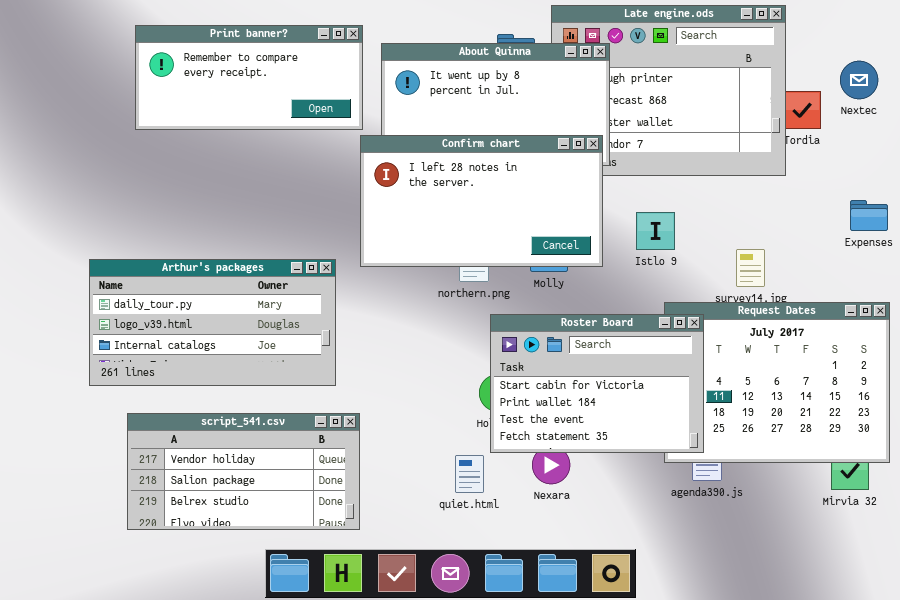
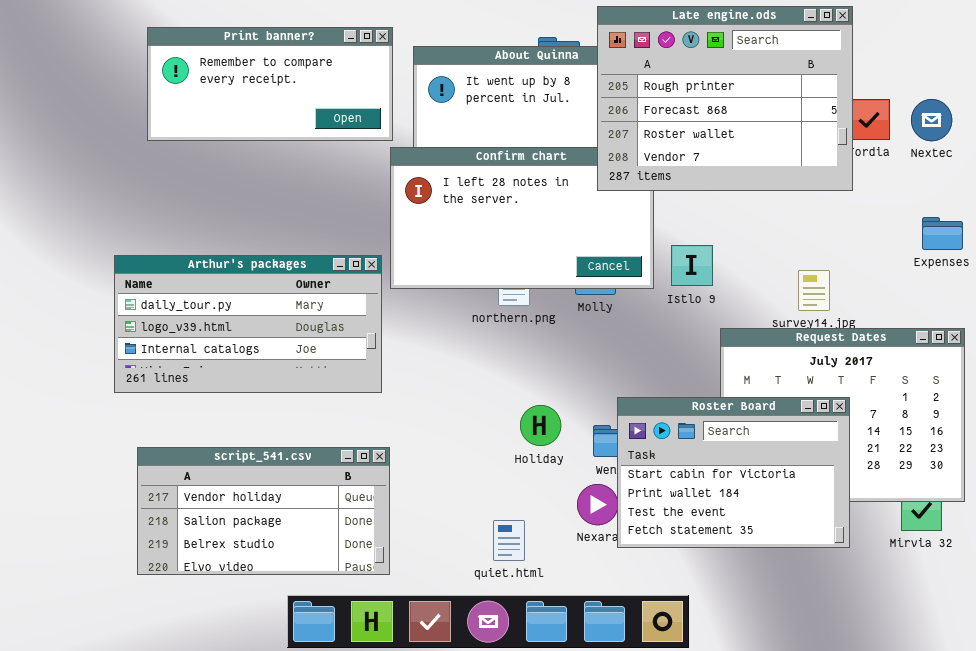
Late engine.ods: [551,5,786,176] -> [597,6,853,191], raised
Nextec: [840,61,878,99] -> [911,99,952,141], moved
Istlo 9: [636,212,675,250] -> [671,245,713,286], moved
Arthur's packages: [89,259,336,386] -> [114,255,382,393], moved
Roster Board: [490,314,704,453] -> [617,397,850,548], moved
quiet.html: [455,455,484,493] -> [493,520,525,561], moved

